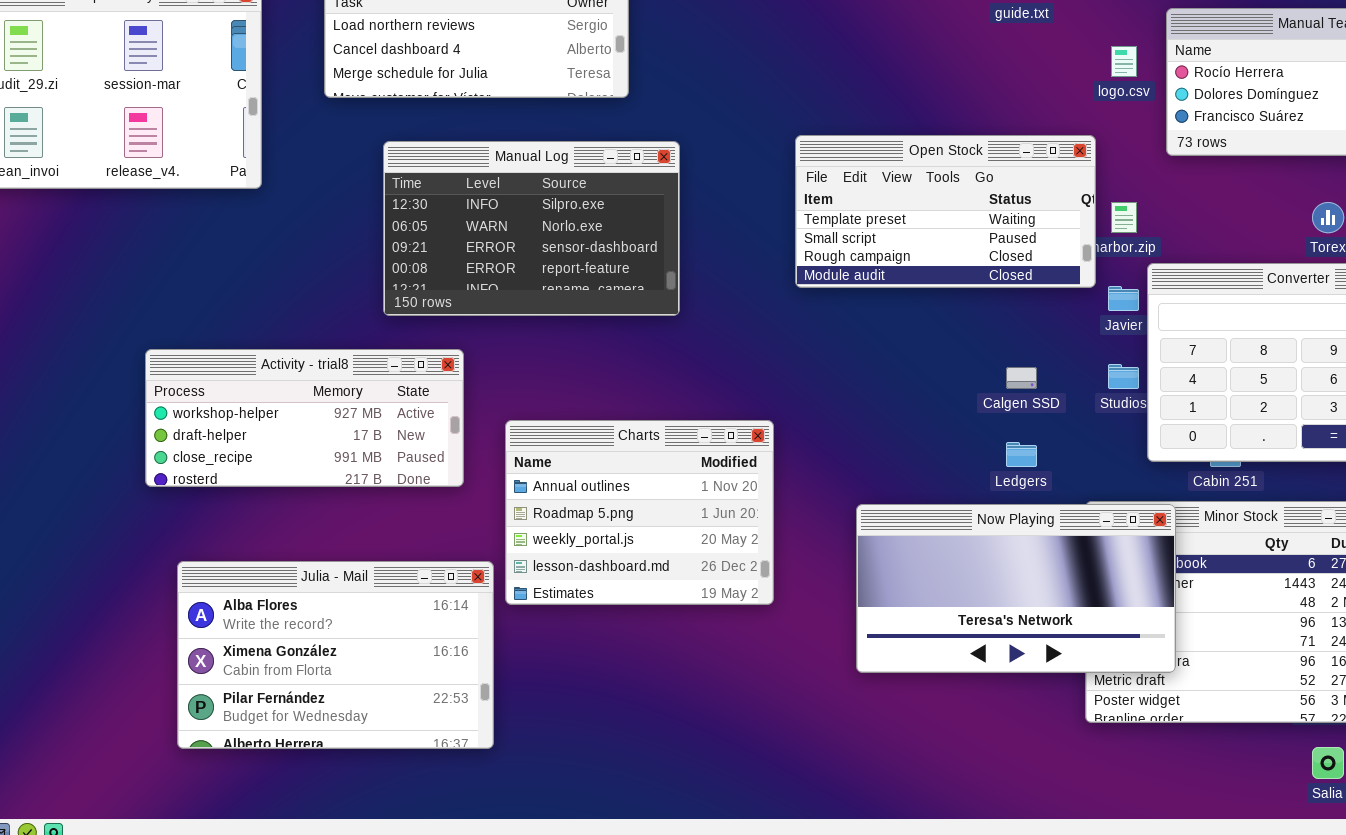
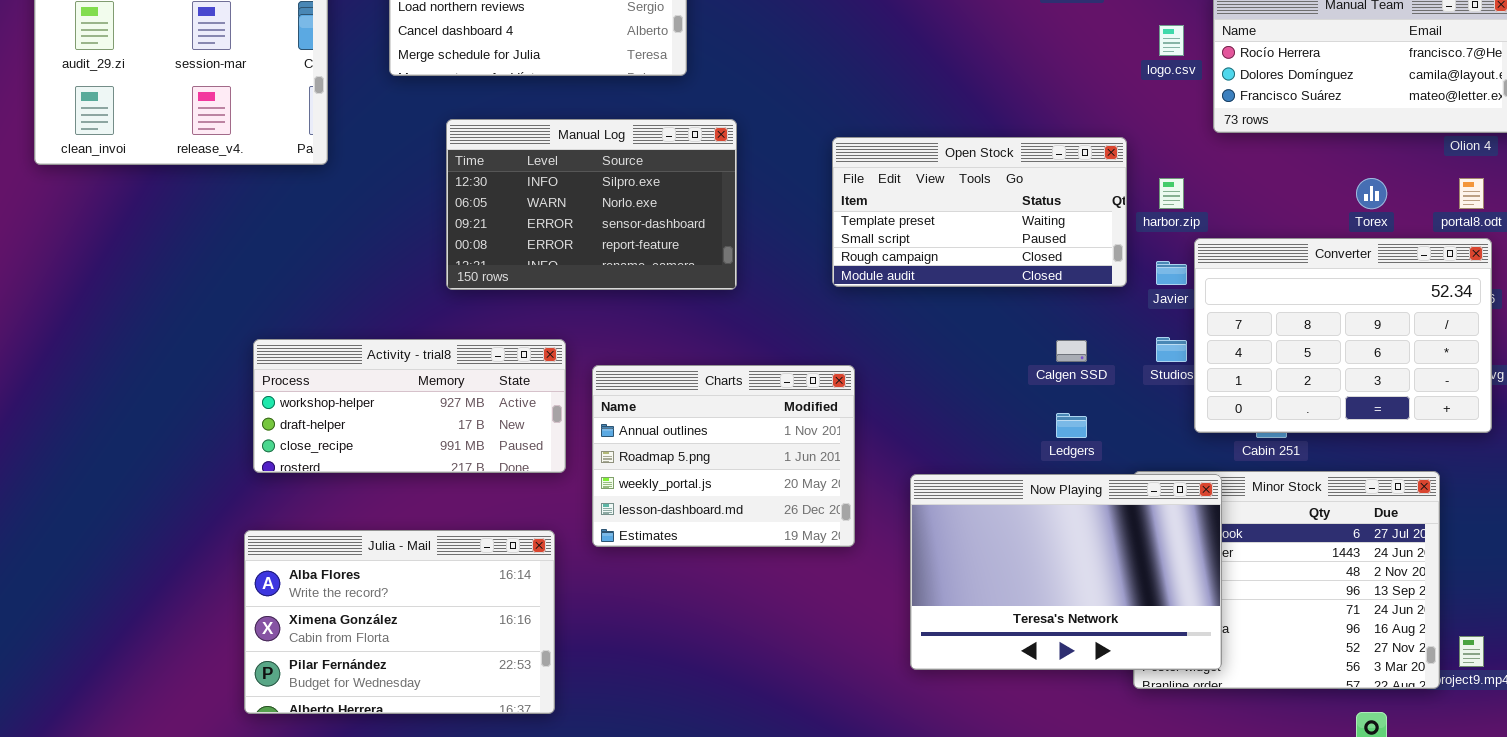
Open Stock: [795,135,1096,288] -> [832,137,1127,287], moved
Activity - trial8: [145,349,464,487] -> [253,339,566,473], moved
Charts: [505,420,774,605] -> [592,365,855,547], moved
Now Playing: [856,504,1176,673] -> [910,474,1222,670], resized

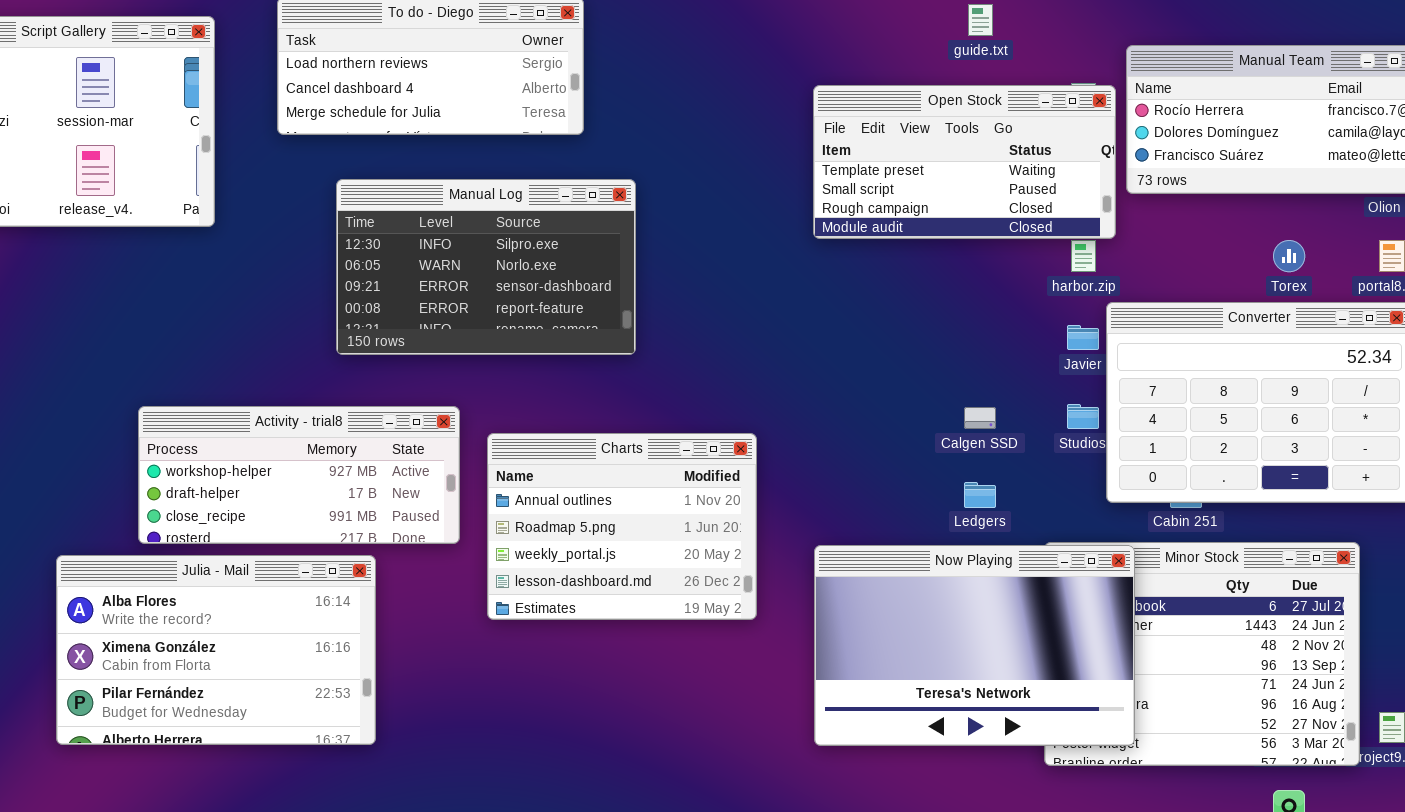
Open Stock: [832,137,1127,287] -> [813,85,1116,239], moved
Julia - Mail: [244,530,555,714] -> [56,555,376,745], moved

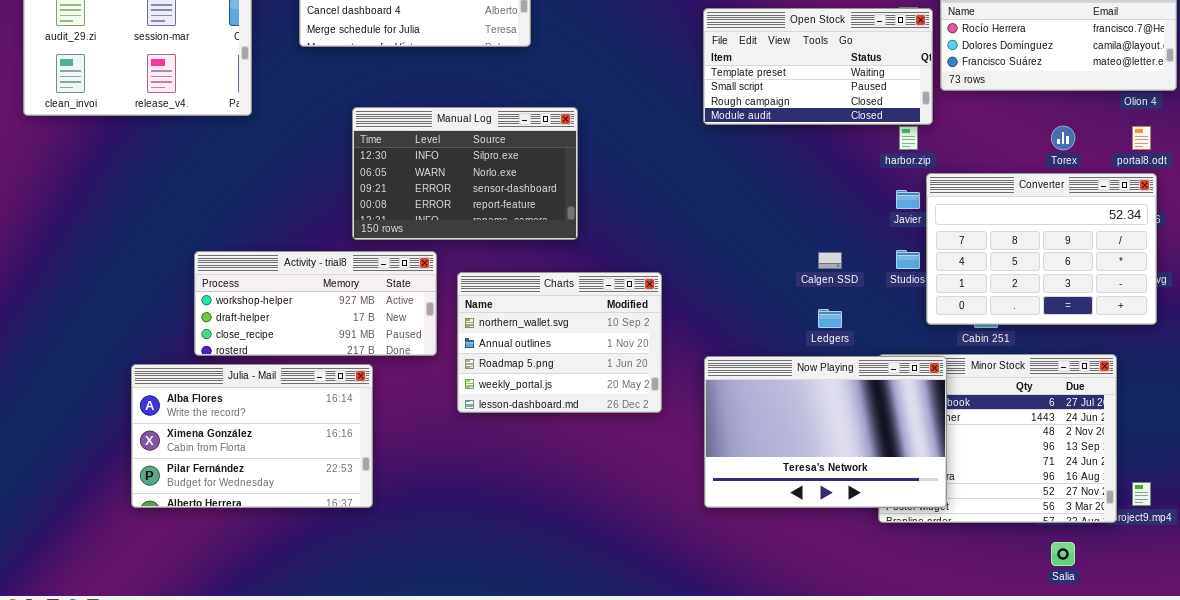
Manual Log: [336,179,636,355] -> [352,107,578,240], moved
Charts: [487,433,757,620] -> [457,272,662,413], scrolled up 1 row

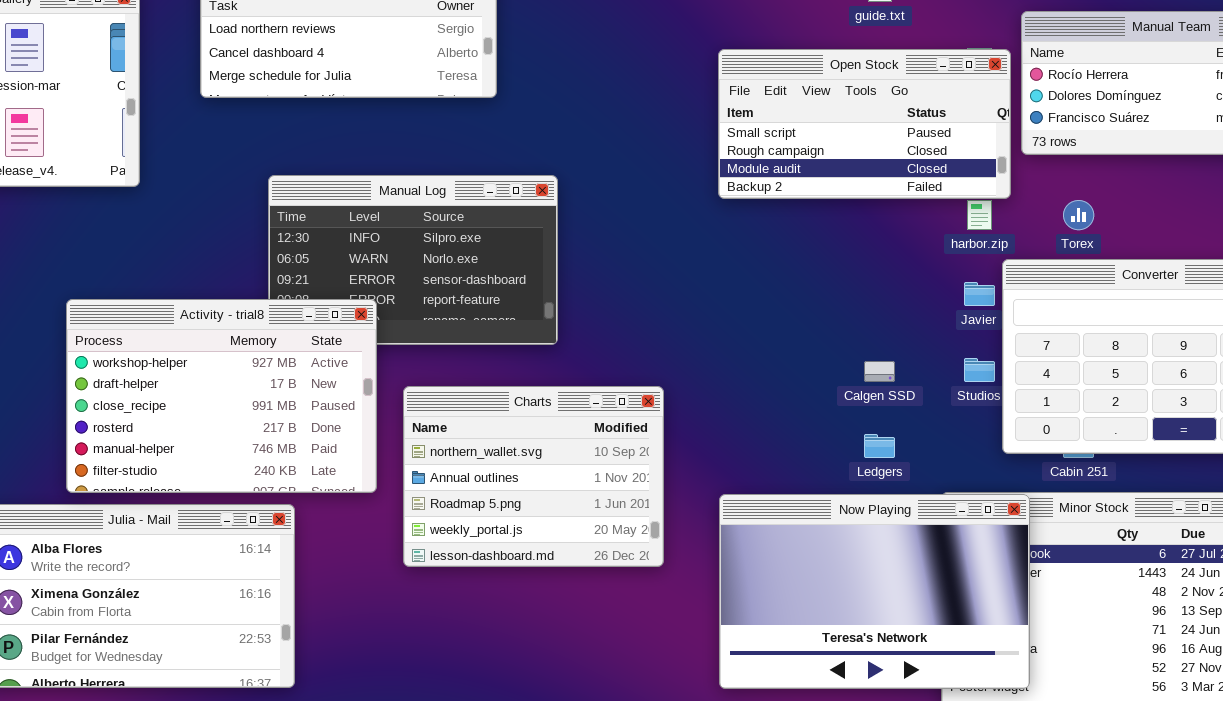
Open Stock: [703,8,933,125] -> [718,49,1011,199], scrolled down 1 row
Torex: [1051,126,1075,150] -> [1063,200,1094,230], moved
Activity - trial8: [194,251,437,356] -> [66,299,377,493], resized

